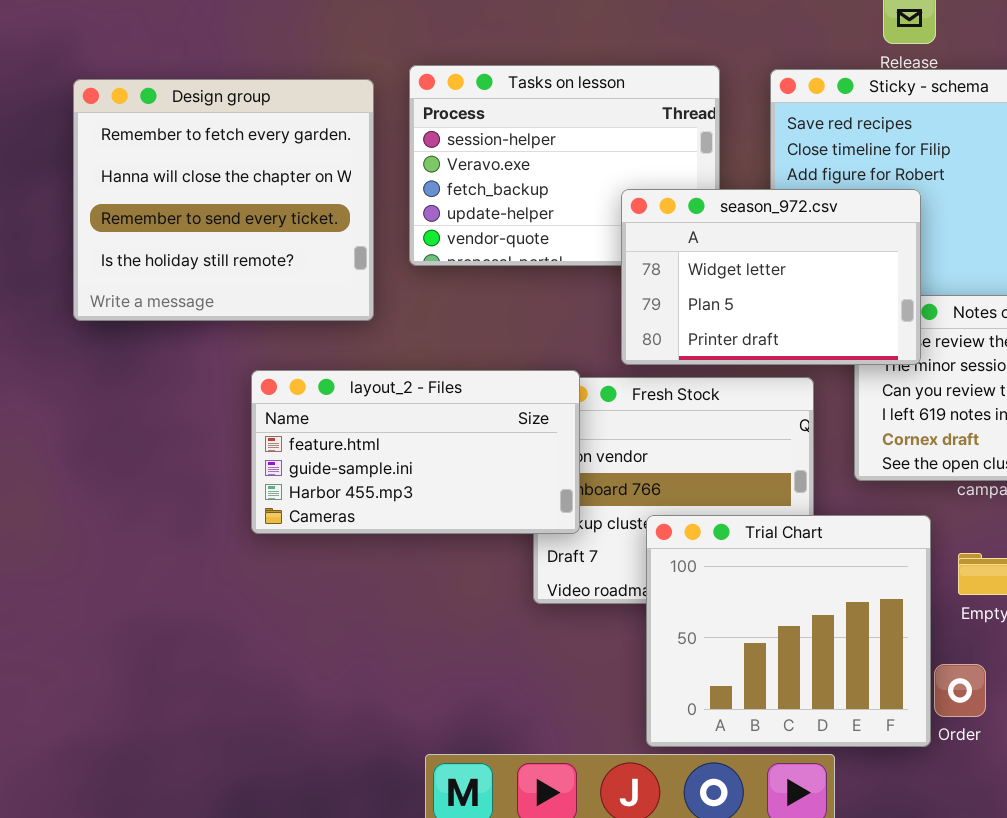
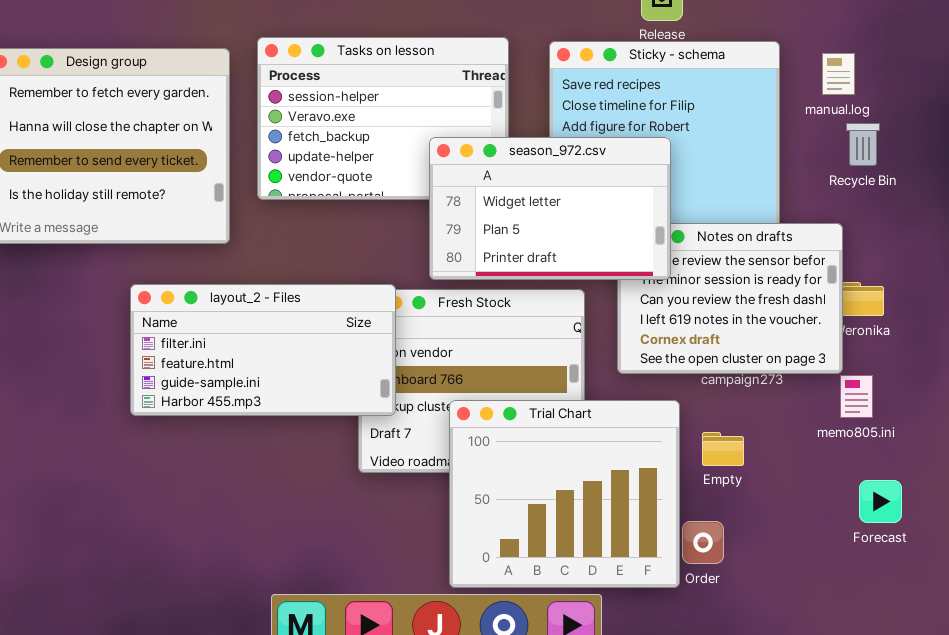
layout_2 - Files: [251,370,580,534] -> [130,284,396,416], scrolled up 1 row

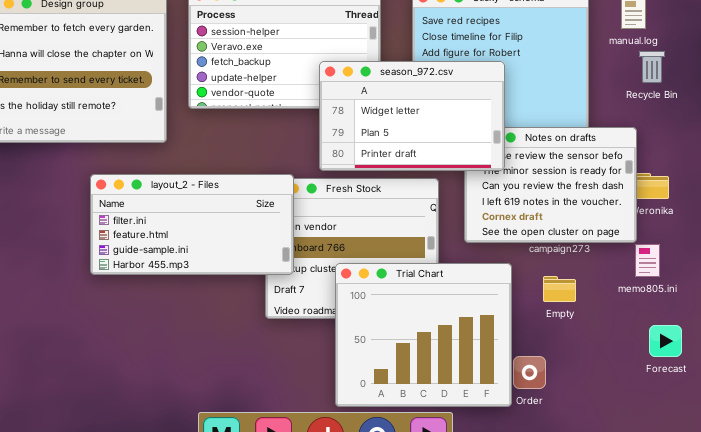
Empty: [702,432,744,466] -> [543,276,576,302], moved

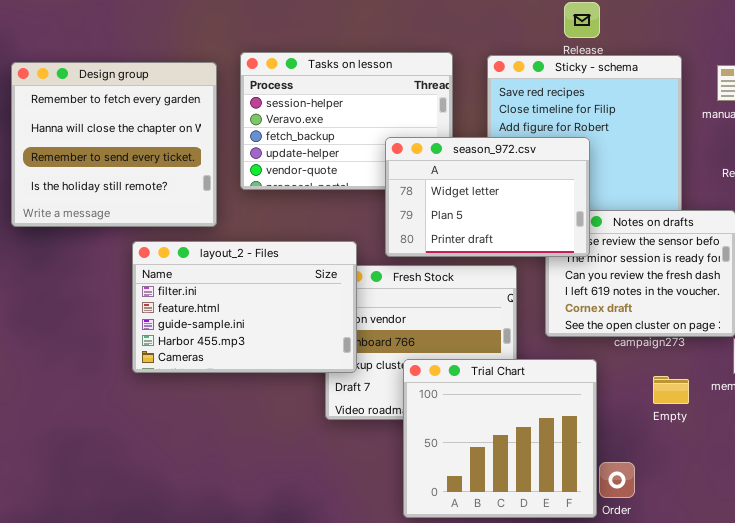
layout_2 - Files: [90,174,294,275] -> [132,241,357,373], resized
Empty: [543,276,576,302] -> [653,376,689,404], moved

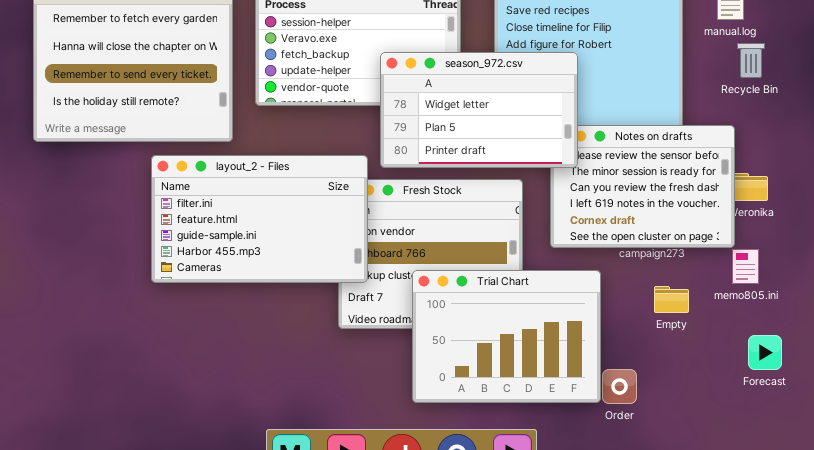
season_972.csv: [385,137,590,257] -> [380,52,578,168], moved
Trial Chart: [403,359,597,518] -> [412,270,601,403], resized

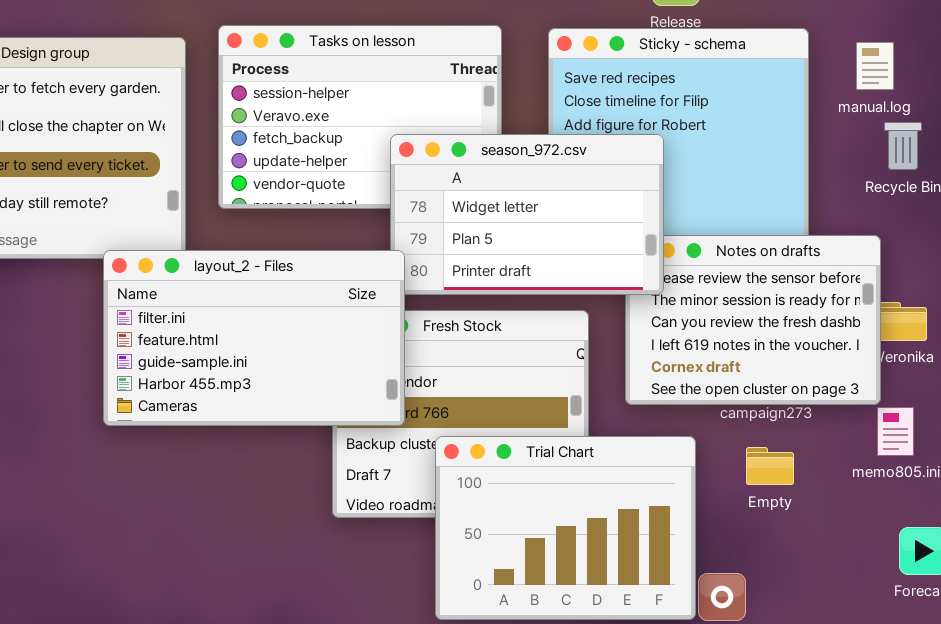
layout_2 - Files: [151,155,368,283] -> [103,250,405,426], moved
Empty: [654,286,689,313] -> [746,447,794,485], moved

